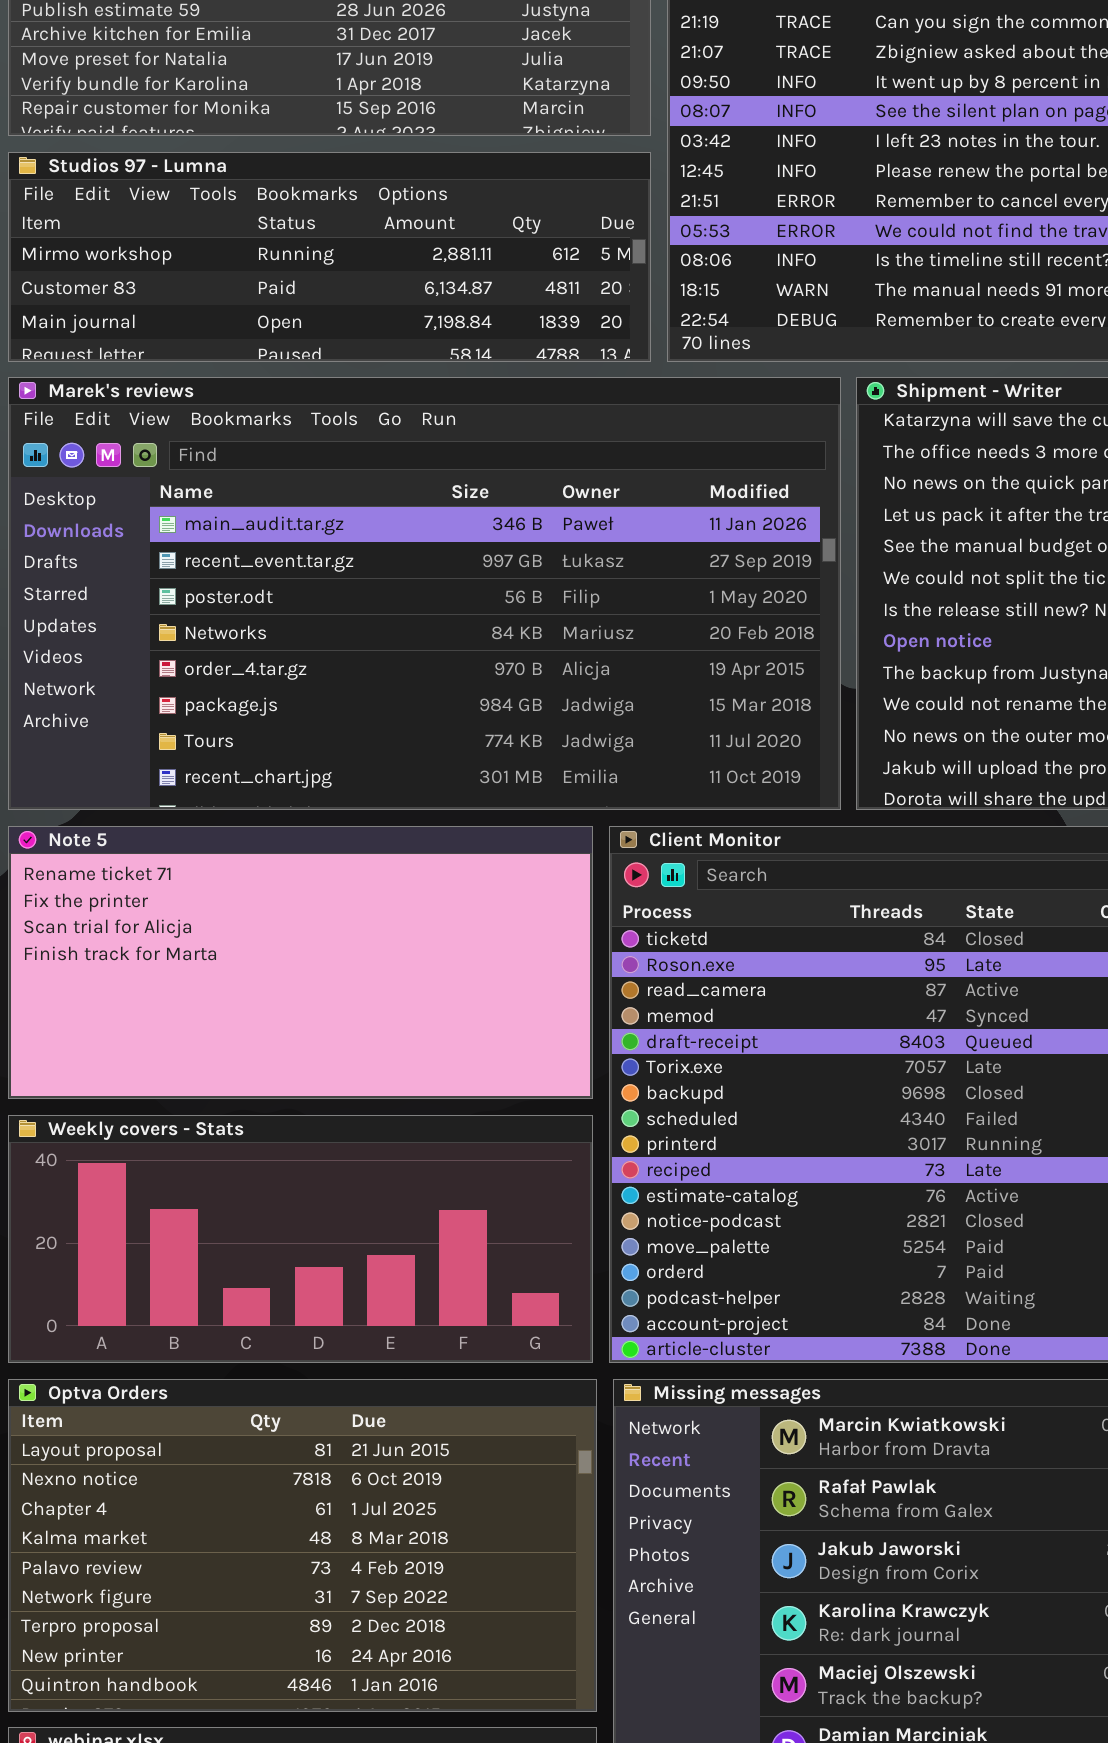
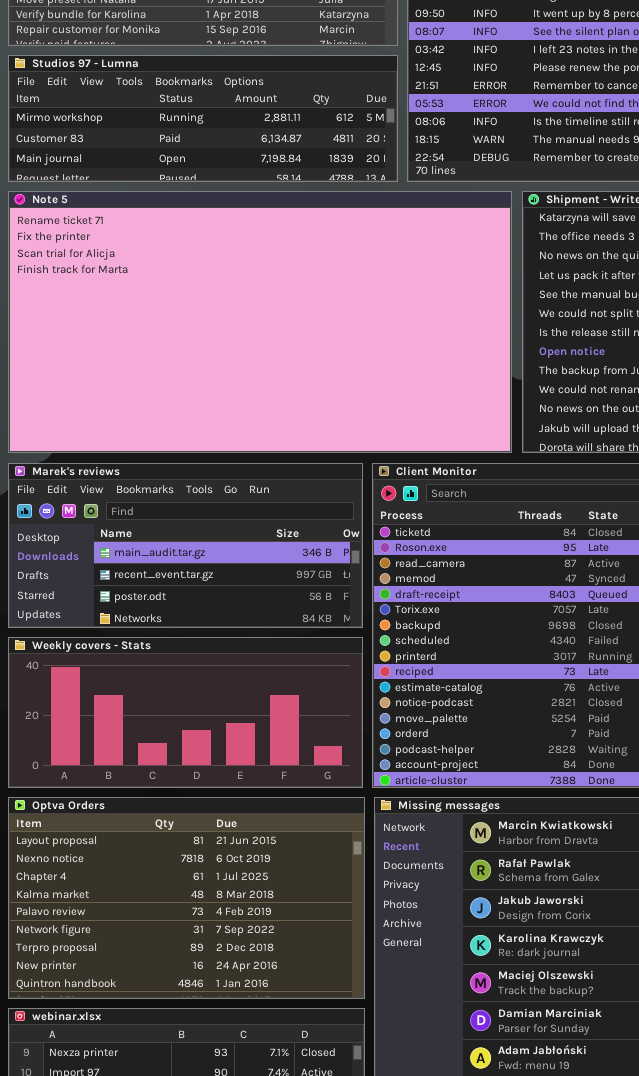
Marek's reviews: [8,377,841,810] -> [8,463,363,628], moved, resized
Note 5: [8,826,593,1099] -> [8,191,512,453], moved, resized

